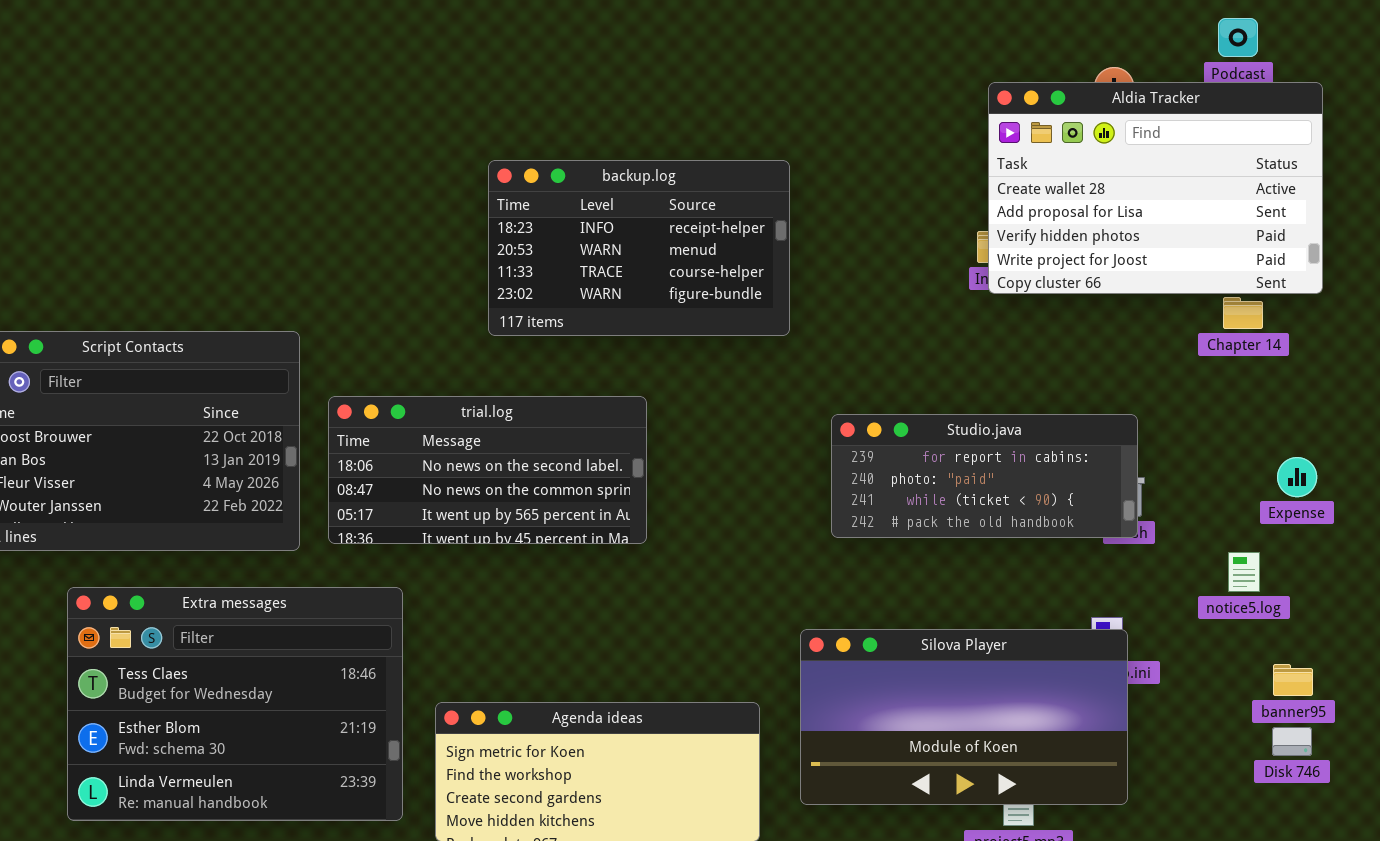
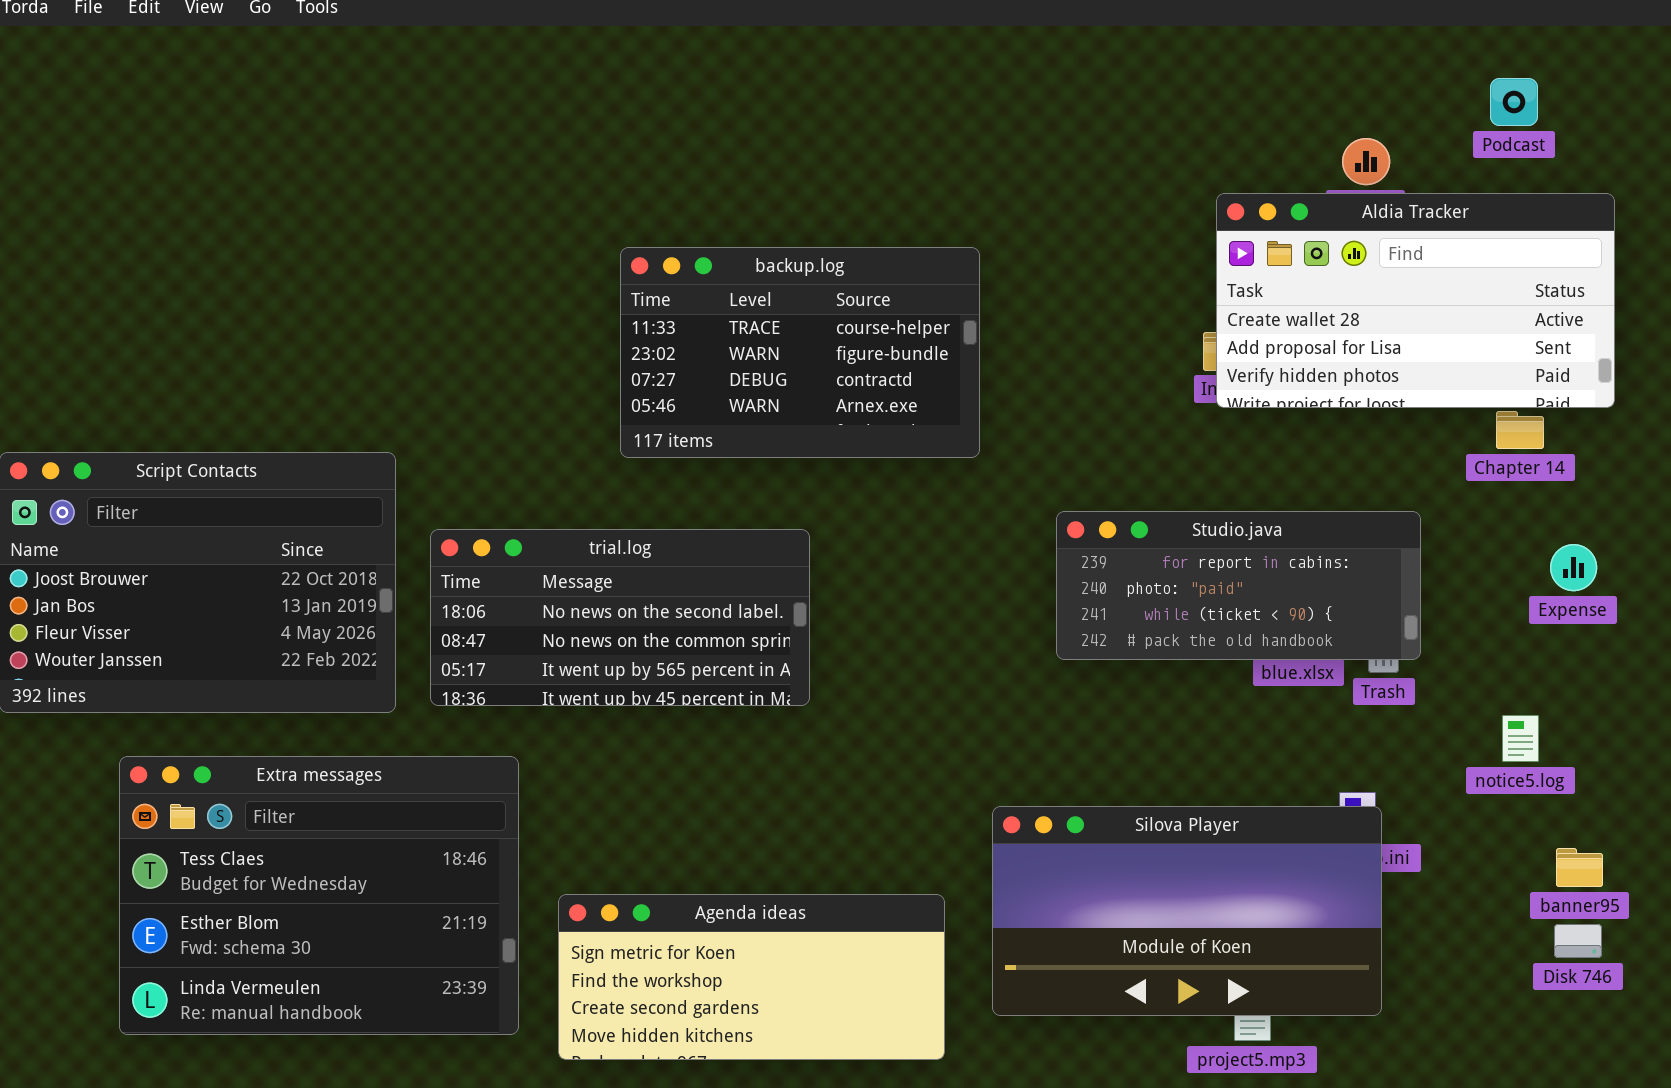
Aldia Tracker: [988,82,1323,294] -> [1216,193,1615,408], resized
backup.log: [488,160,790,336] -> [620,247,980,458], scrolled down 2 rows
Studio.java: [831,414,1138,538] -> [1056,511,1421,660], moved
Expense: [1277,457,1317,497] -> [1550,544,1597,591], moved

